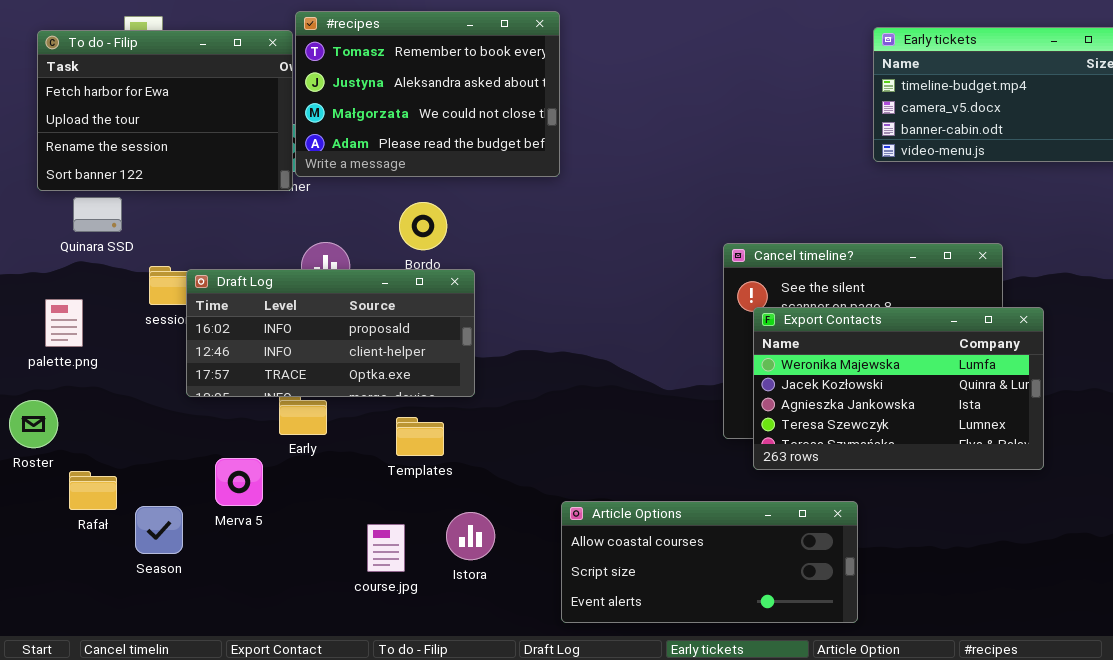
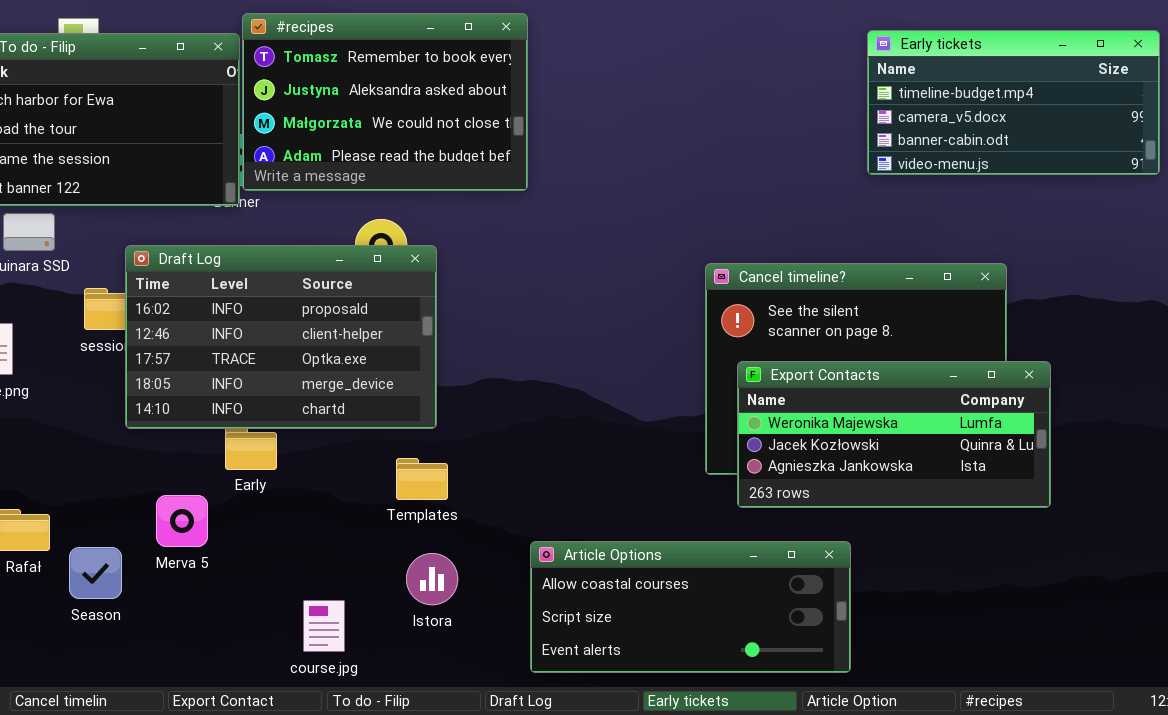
Draft Log: [186,269,475,397] -> [125,245,437,429], resized
Export Contacts: [753,307,1044,470] -> [737,361,1051,508], resized
Templates: [396,417,444,456] -> [396,458,448,500], moved
course.jpg: [367,524,405,572] -> [303,600,345,652], moved

